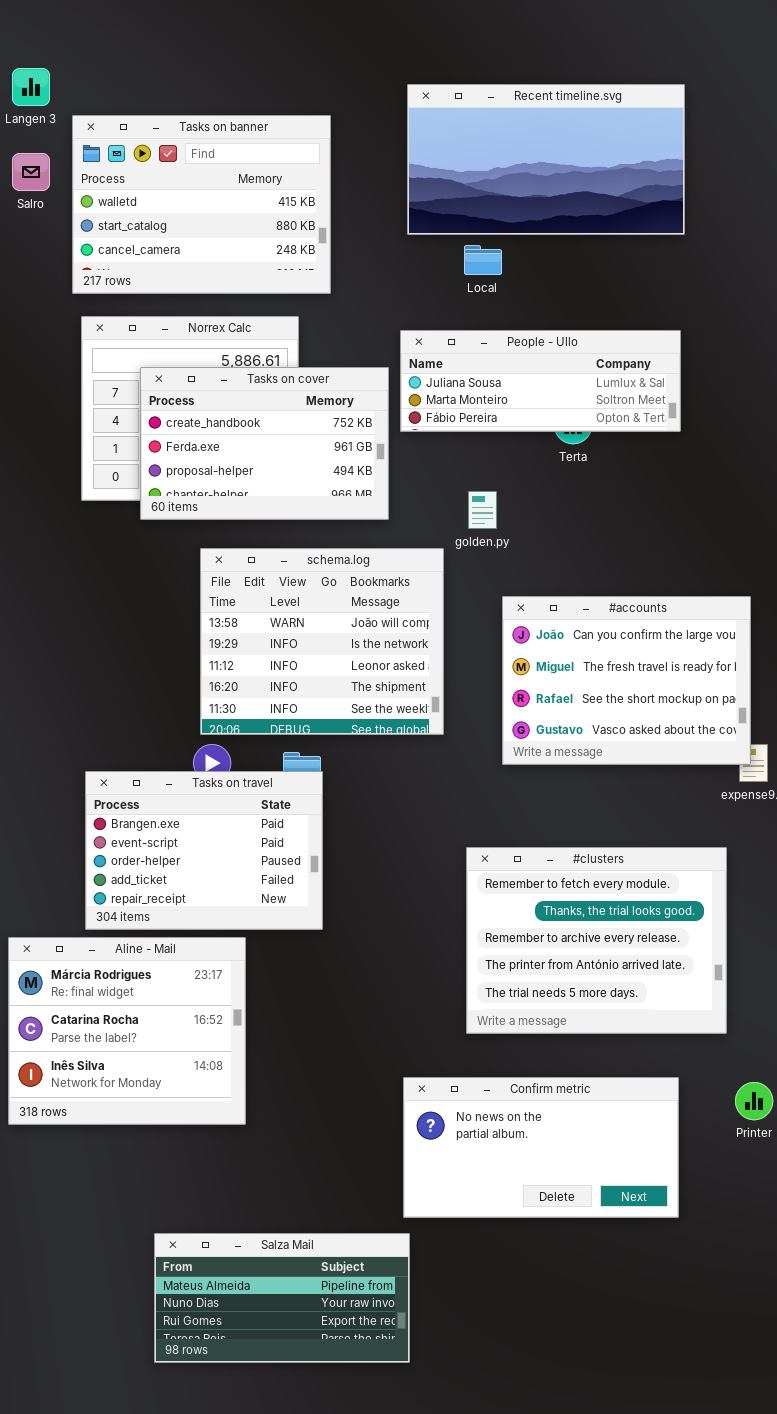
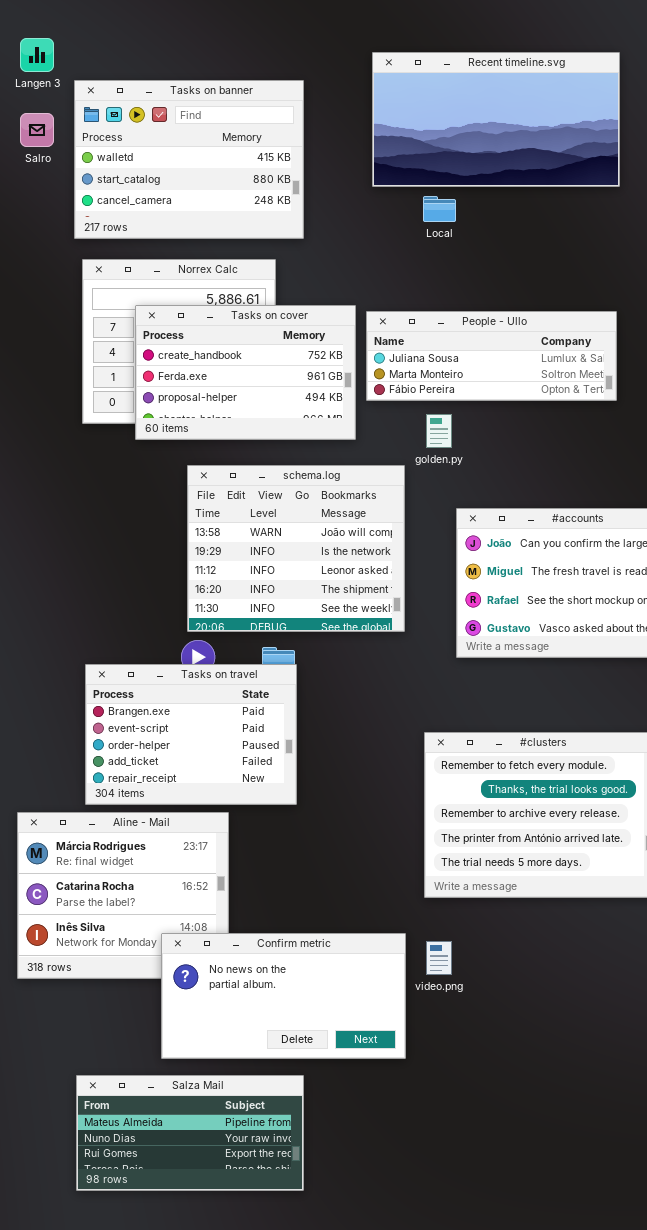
People - Ullo: [400,330,681,432] -> [366,311,617,401], moved
Confirm metric: [403,1077,679,1218] -> [161,933,406,1059], moved
Salza Mail: [154,1233,410,1363] -> [76,1075,304,1191], moved

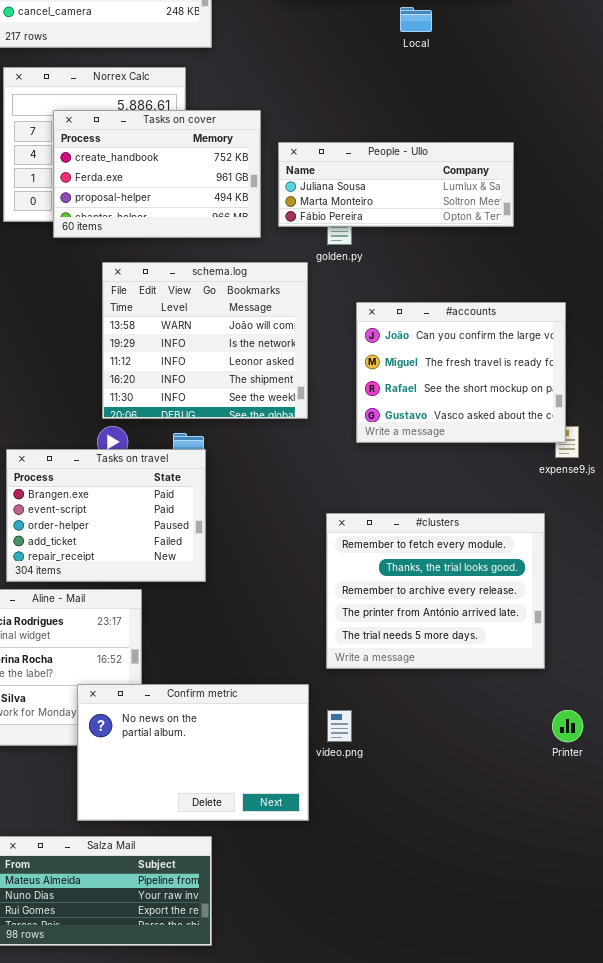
Local: [423,196,456,222] -> [400,7,432,32], moved
People - Ullo: [366,311,617,401] -> [278,142,514,227], moved
Confirm metric: [161,933,406,1059] -> [77,684,309,821], resized

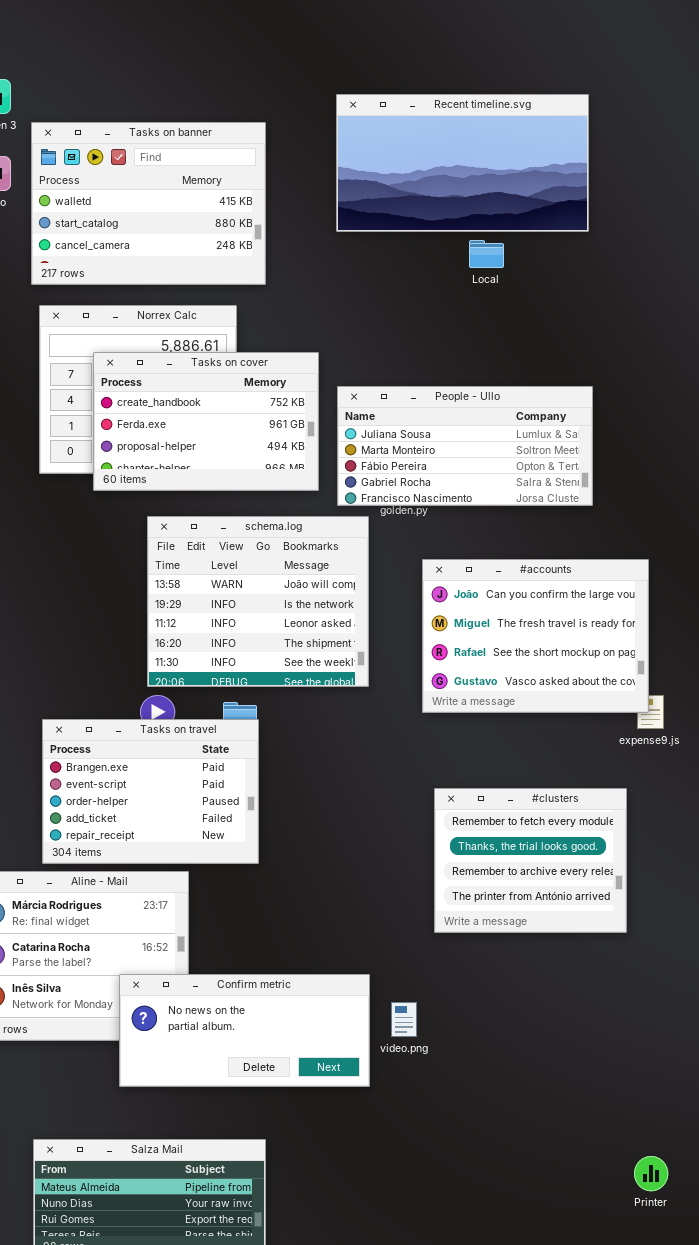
People - Ullo: [278,142,514,227] -> [337,386,593,506], resized
#clusters: [326,513,545,669] -> [434,788,627,933], resized
Confirm metric: [77,684,309,821] -> [119,974,370,1087], resized
Printer: [552,710,583,742] -> [634,1156,668,1191], moved

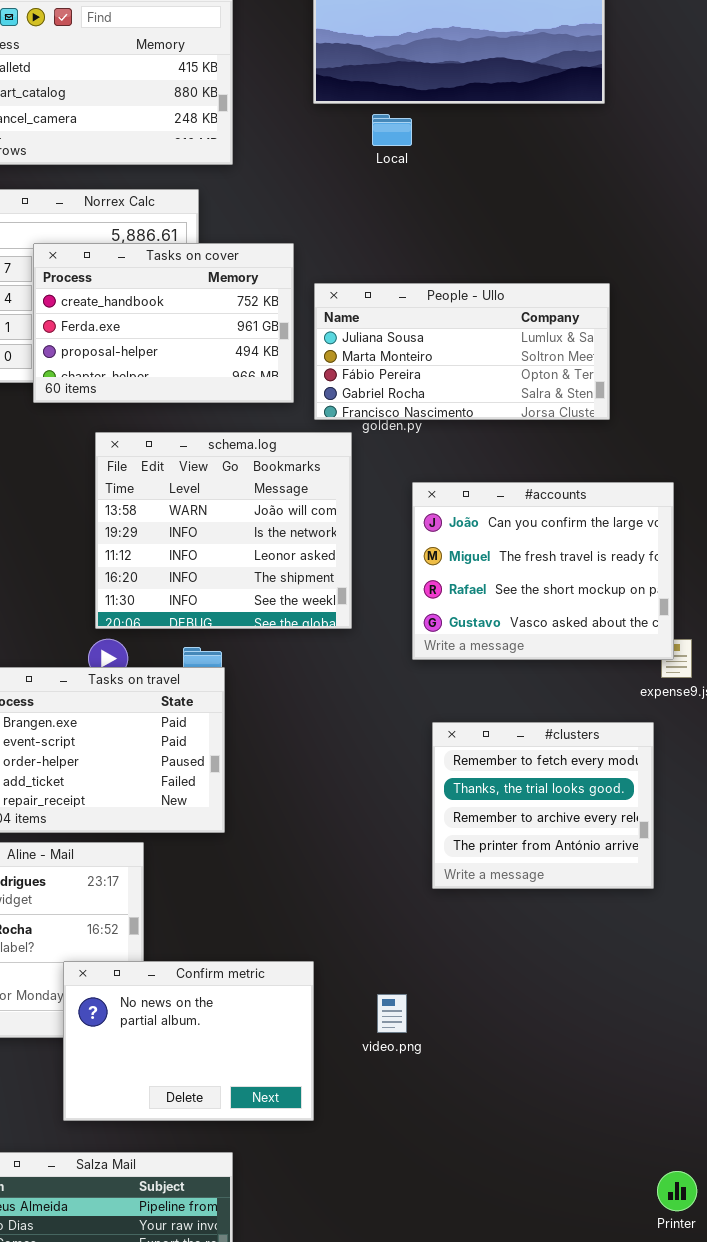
Local: [469,240,504,268] -> [372,114,412,146], moved
#clusters: [434,788,627,933] -> [432,722,654,889], moved
Confirm metric: [119,974,370,1087] -> [63,961,314,1121], resized

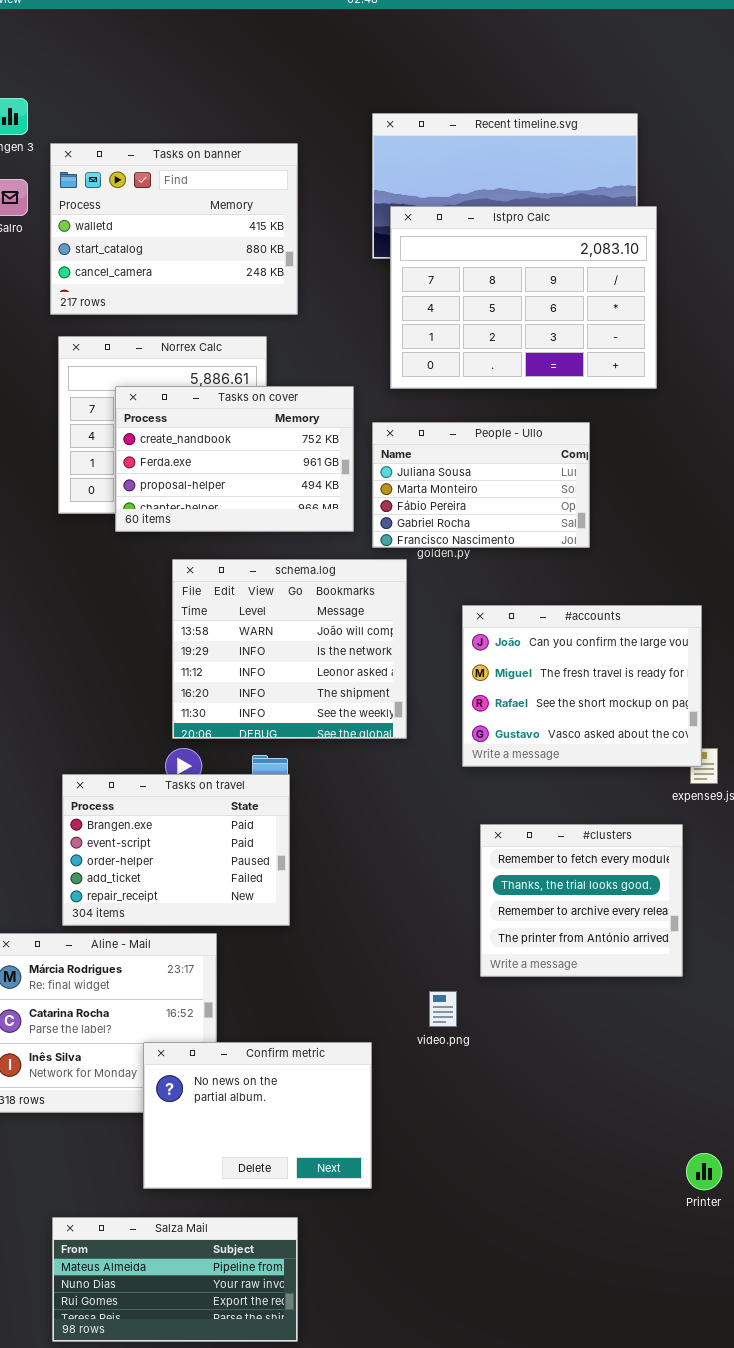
Istpro Calc: none -> [390,206,657,389], opened
People - Ullo: [314,283,610,420] -> [372,422,590,548], resized
video.png: [377,994,407,1033] -> [429,991,457,1027], moved
Printer: [657,1171,697,1211] -> [686,1153,722,1190], moved

